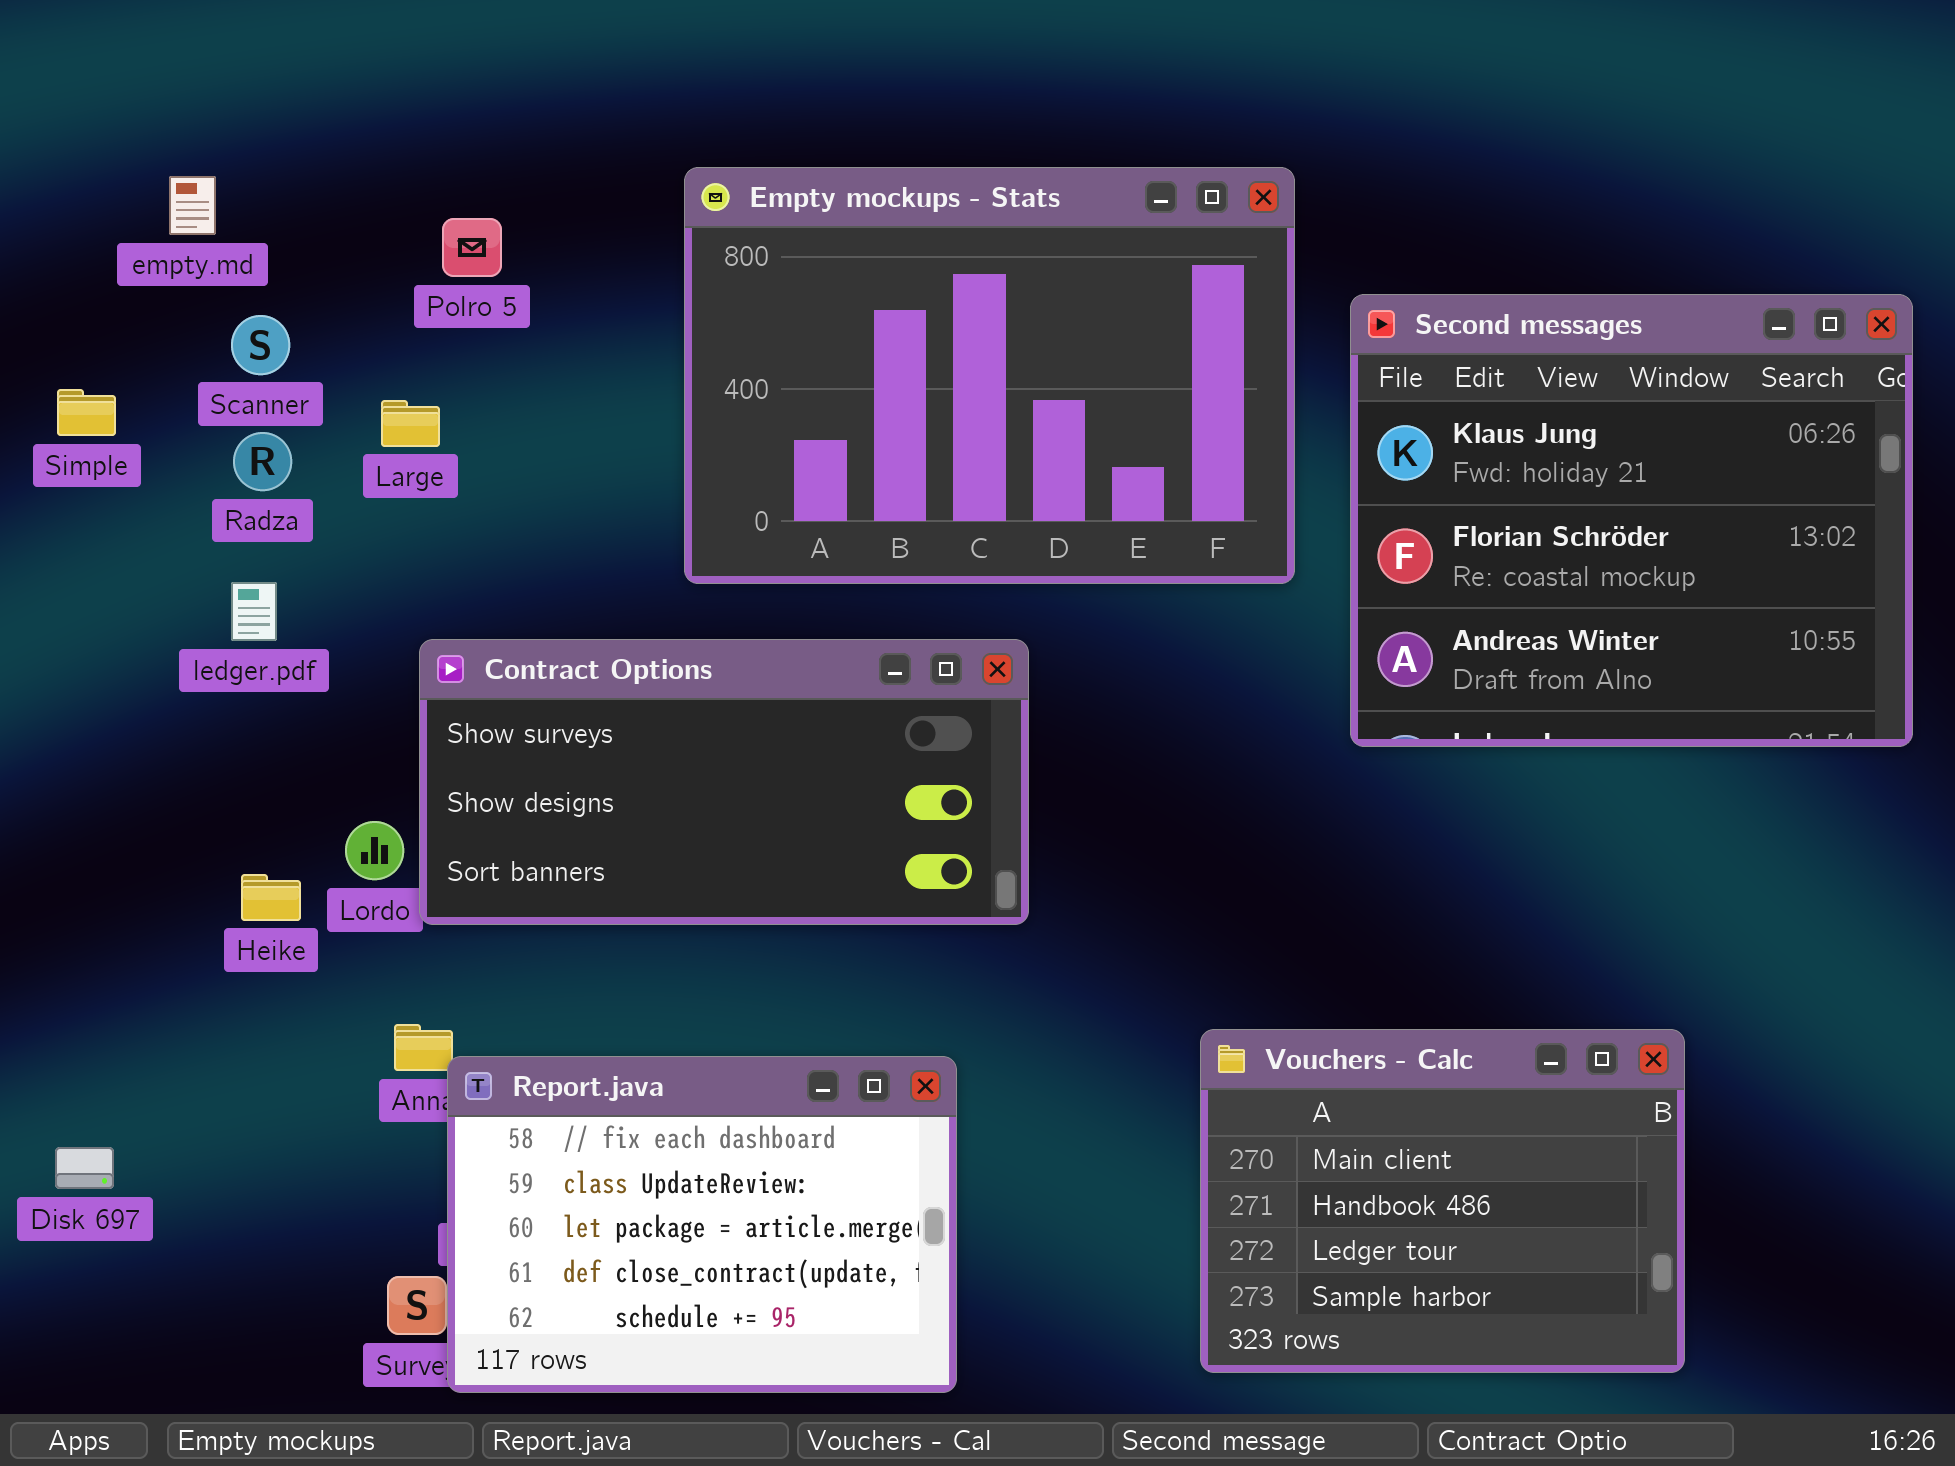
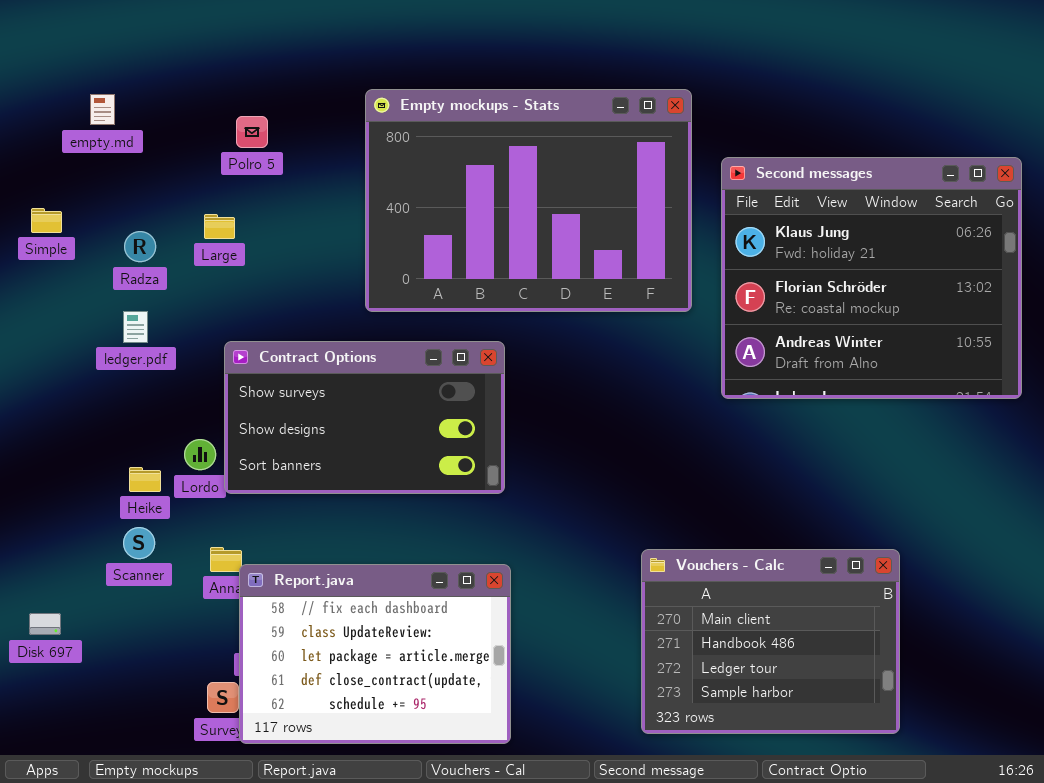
Scanner: [231,315,290,375] -> [123,527,155,559], moved
Contract Options: [419,639,1029,925] -> [224,341,505,494], resized

